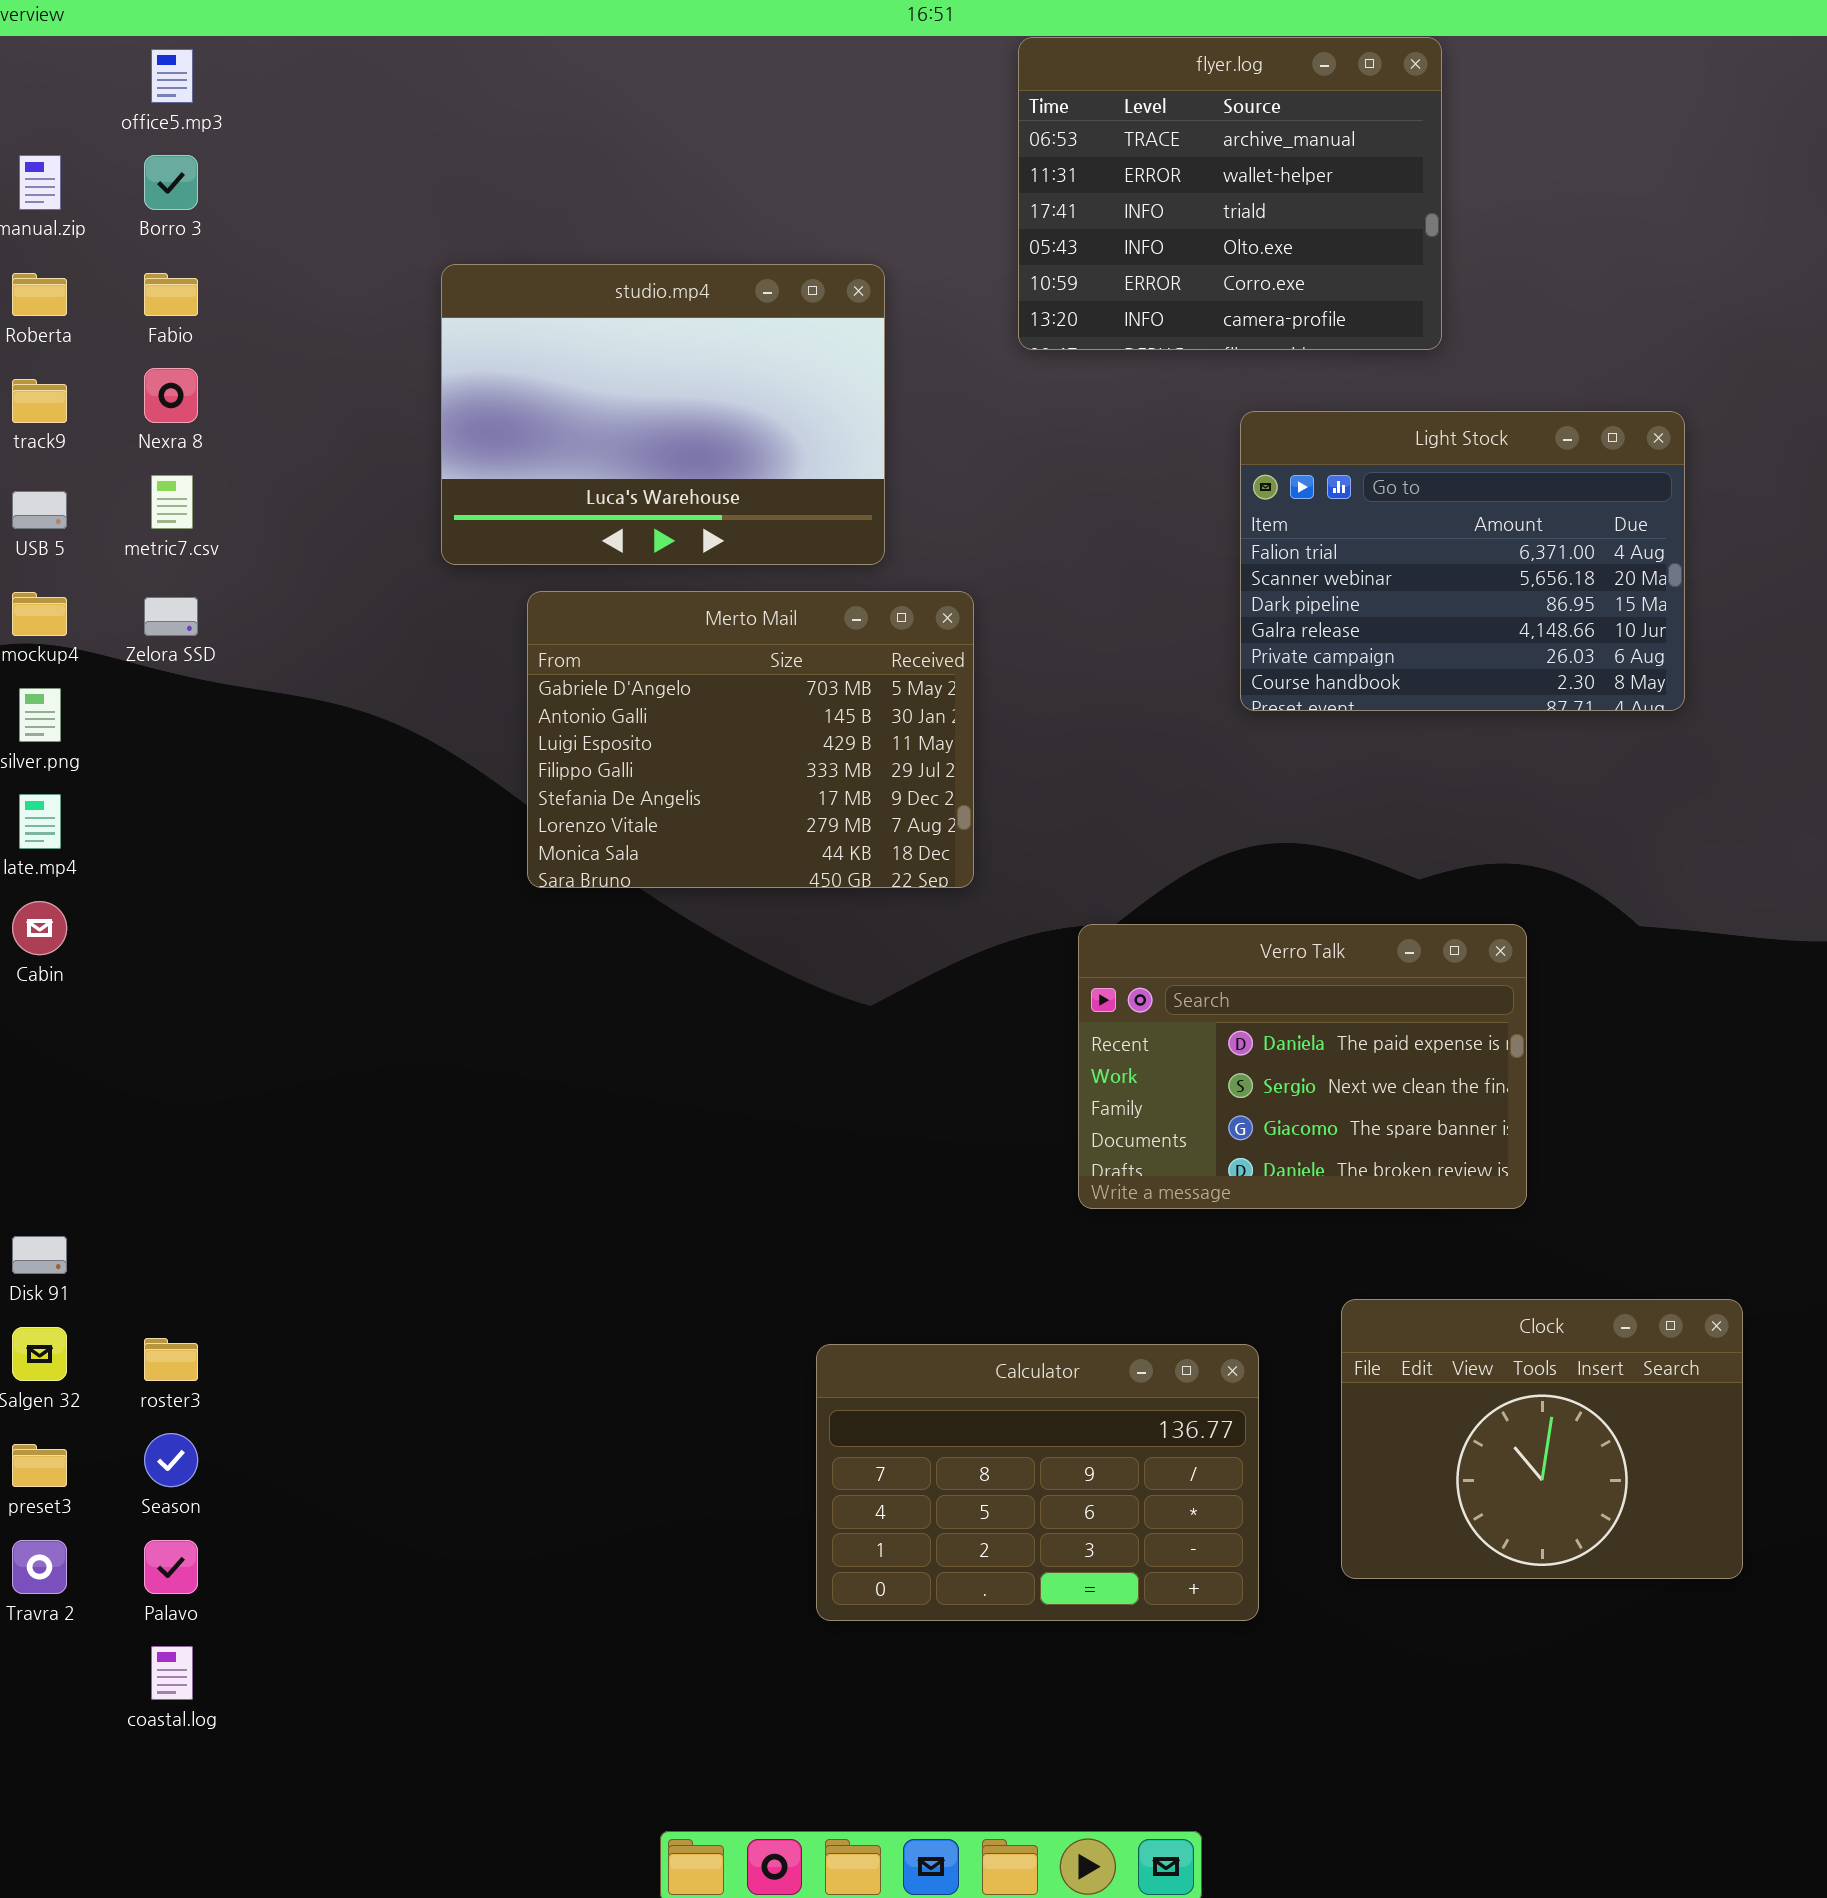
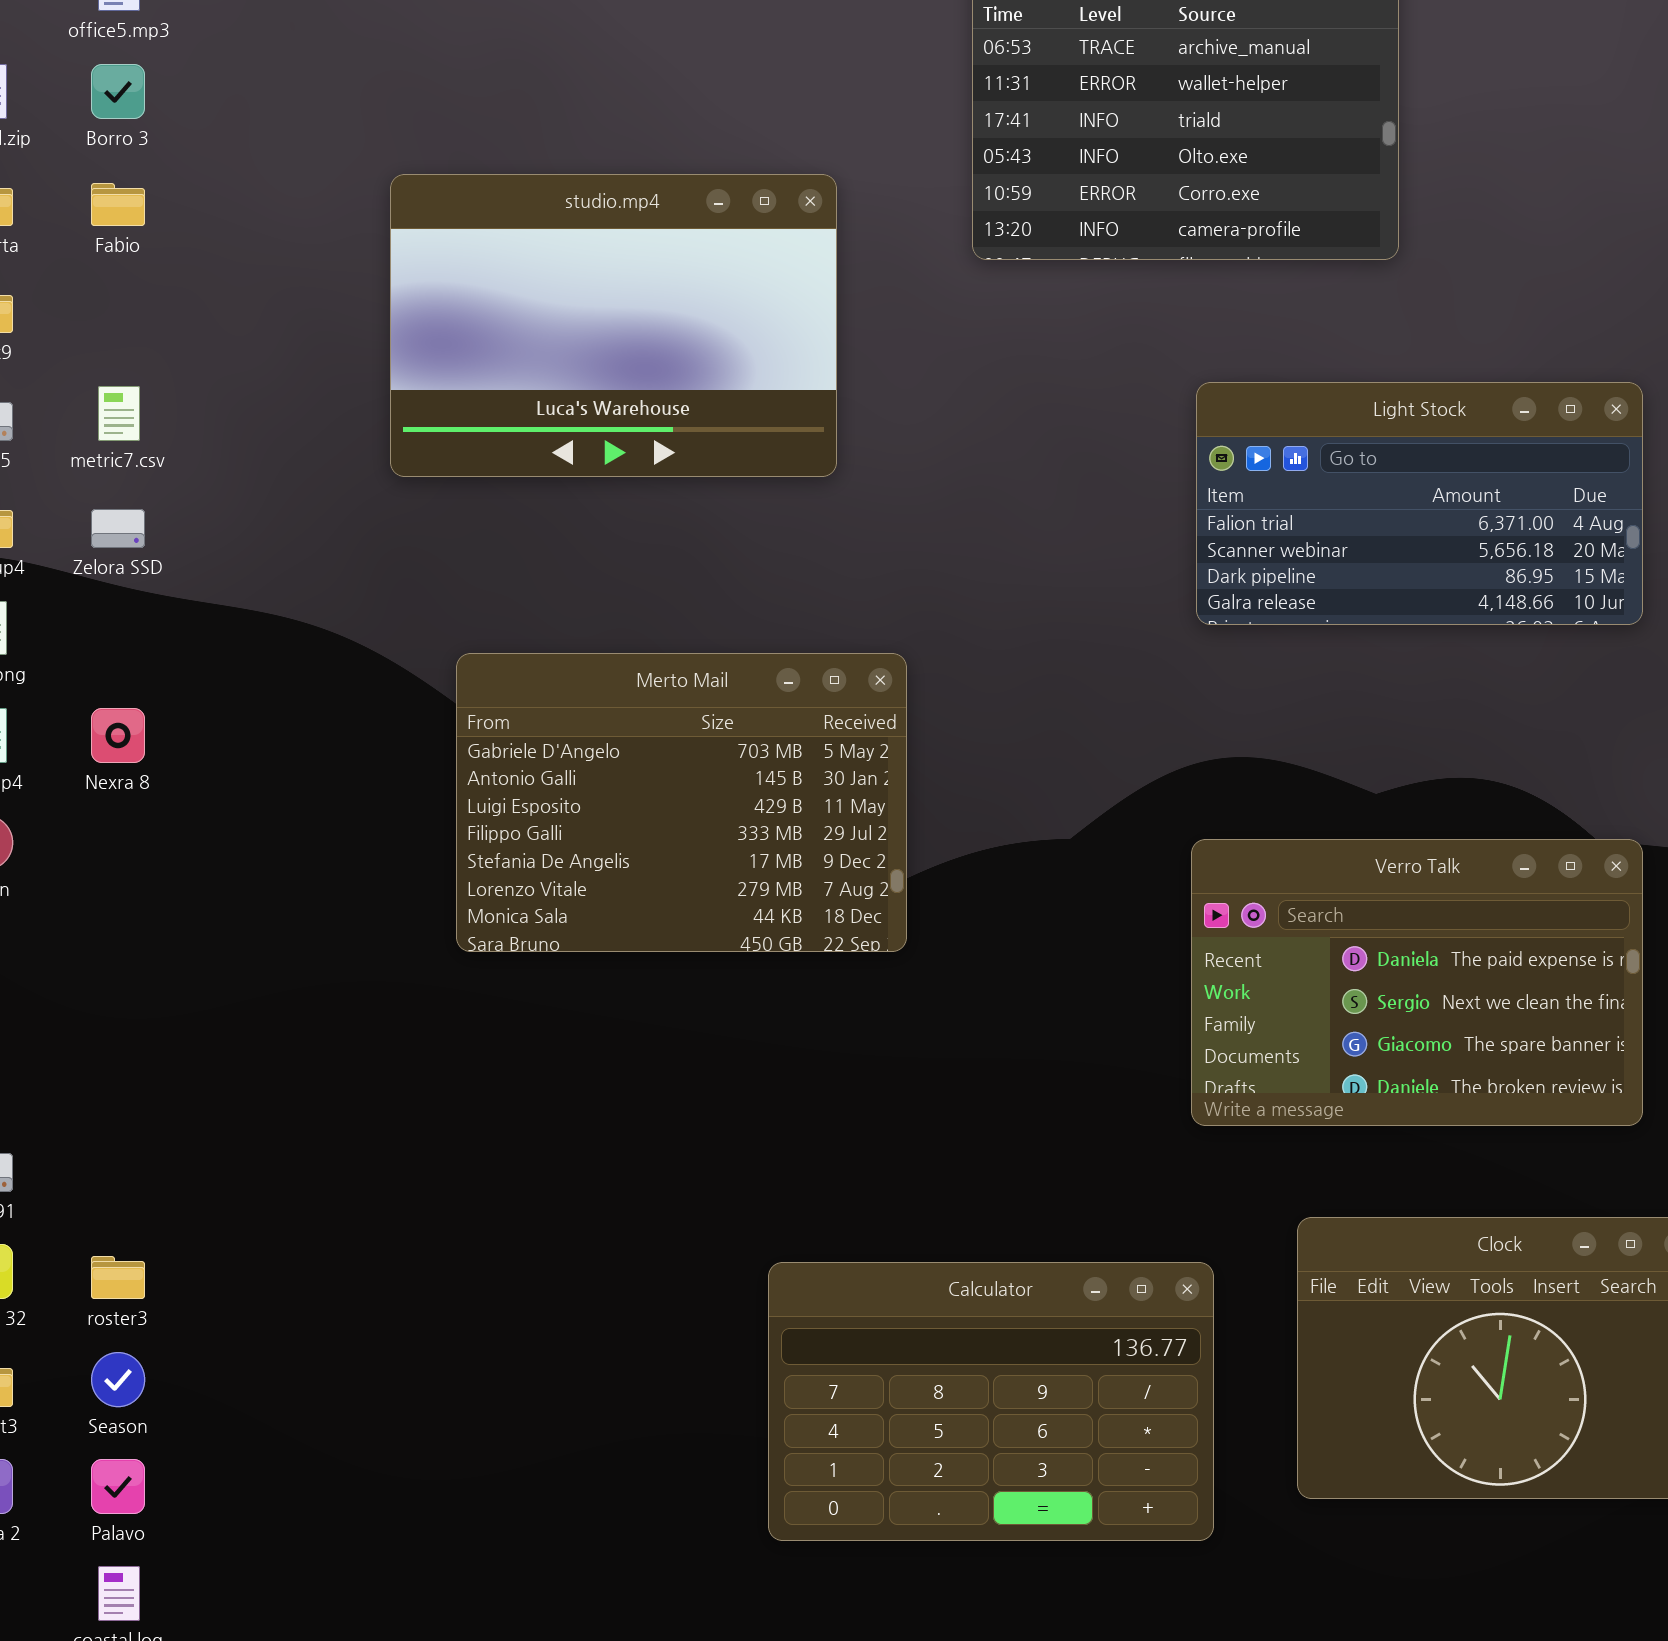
Nexra 8: [144,368,198,423] -> [91,708,145,763], moved
Light Stock: [1240,411,1685,711] -> [1196,382,1643,625], resized
Merto Mail: [527,591,974,888] -> [456,653,907,952], moved
Verro Talk: [1078,924,1527,1209] -> [1191,839,1643,1126], moved

